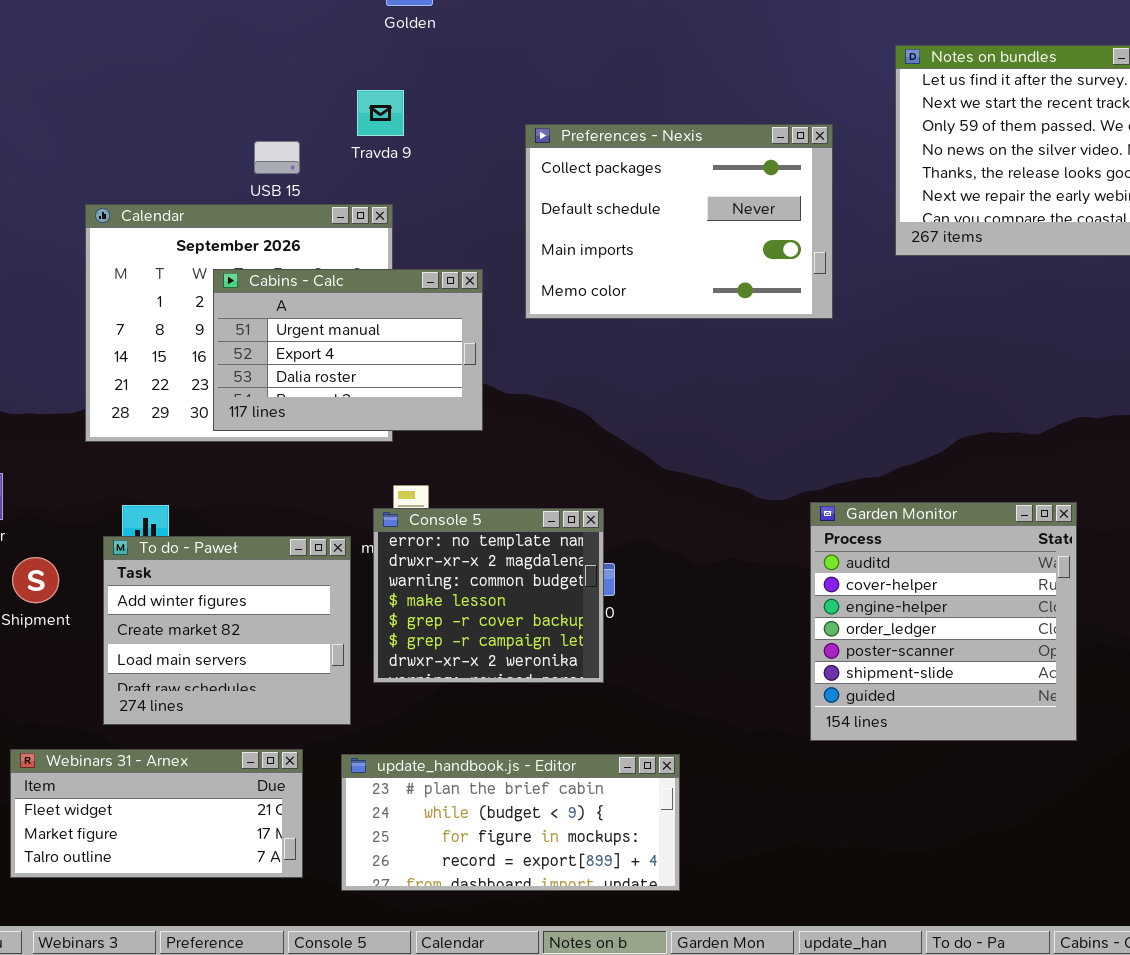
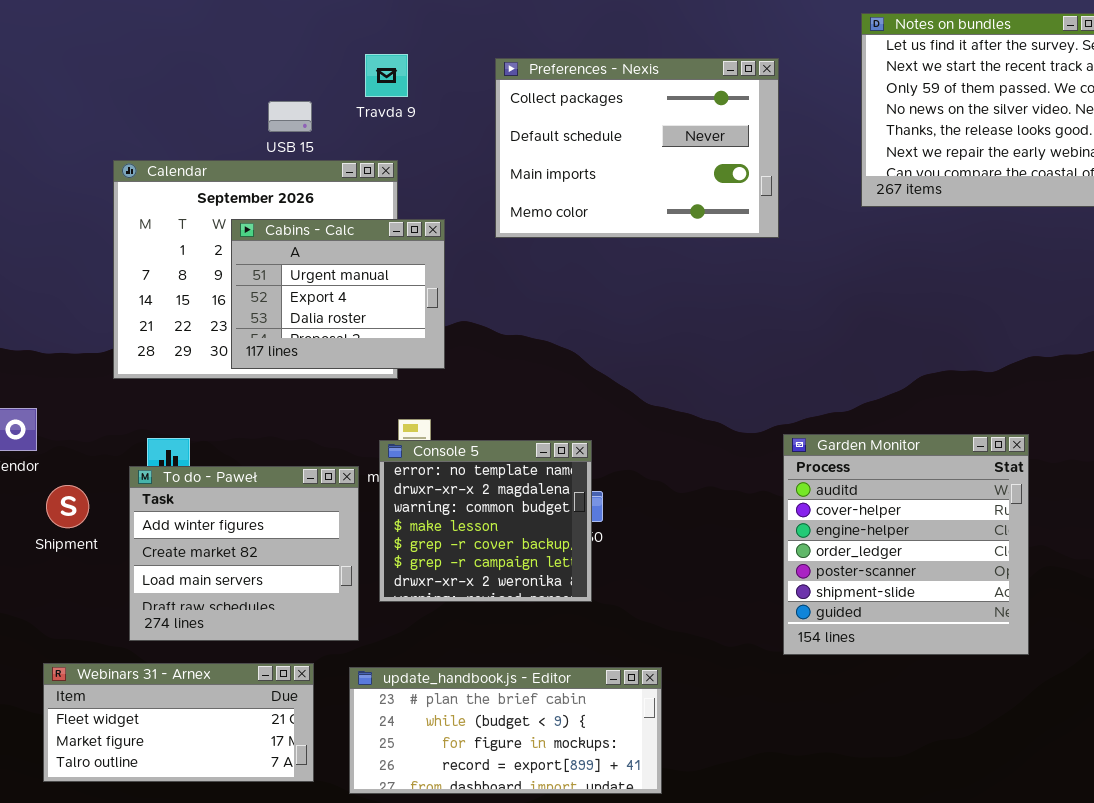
Preferences - Nexis: [525,124,833,319] -> [495,58,779,238], moved
Cabins - Calc: [213,269,483,431] -> [231,219,445,369], resized

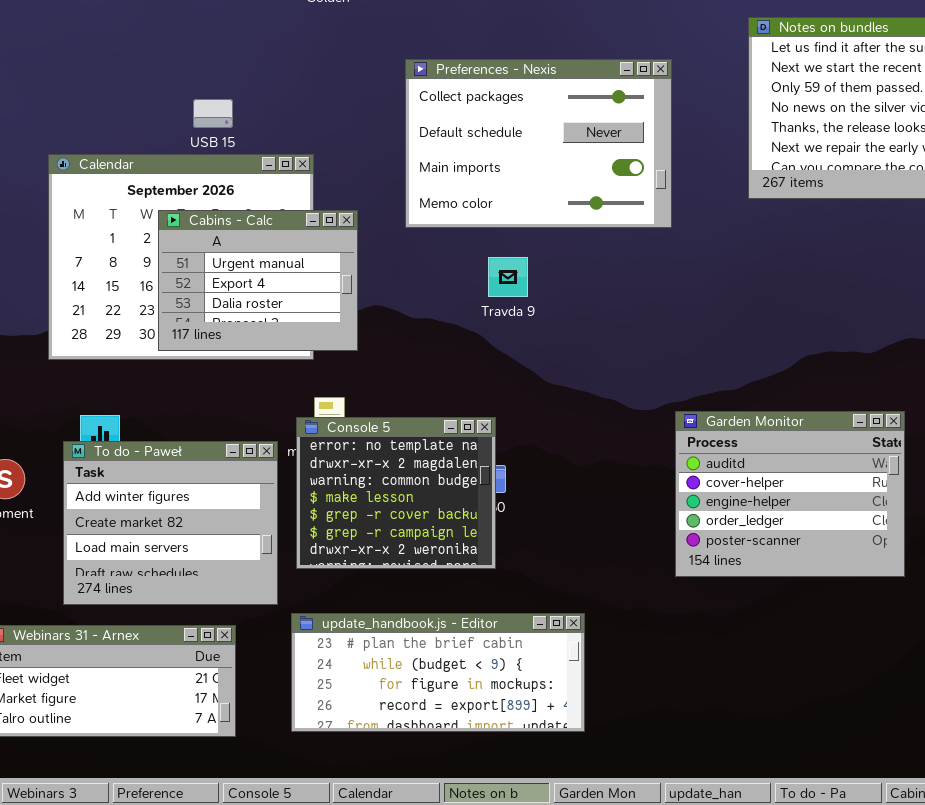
Travda 9: [365,54,408,97] -> [488,257,528,297], moved
Garden Monitor: [783,434,1029,655] -> [675,411,905,577], resized
update_handbook.js - Editor: [349,667,662,794] -> [291,613,585,732], moved

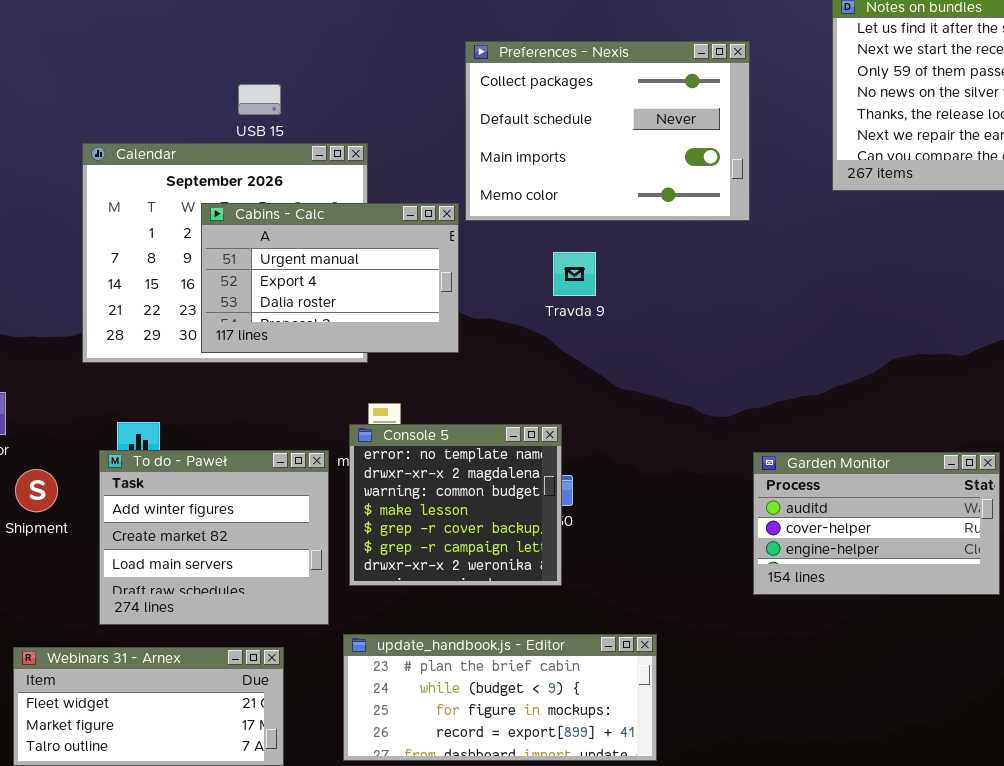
Cabins - Calc: [158,210,358,351] -> [201,203,459,353], resized
Garden Monitor: [675,411,905,577] -> [753,452,1000,595], resized

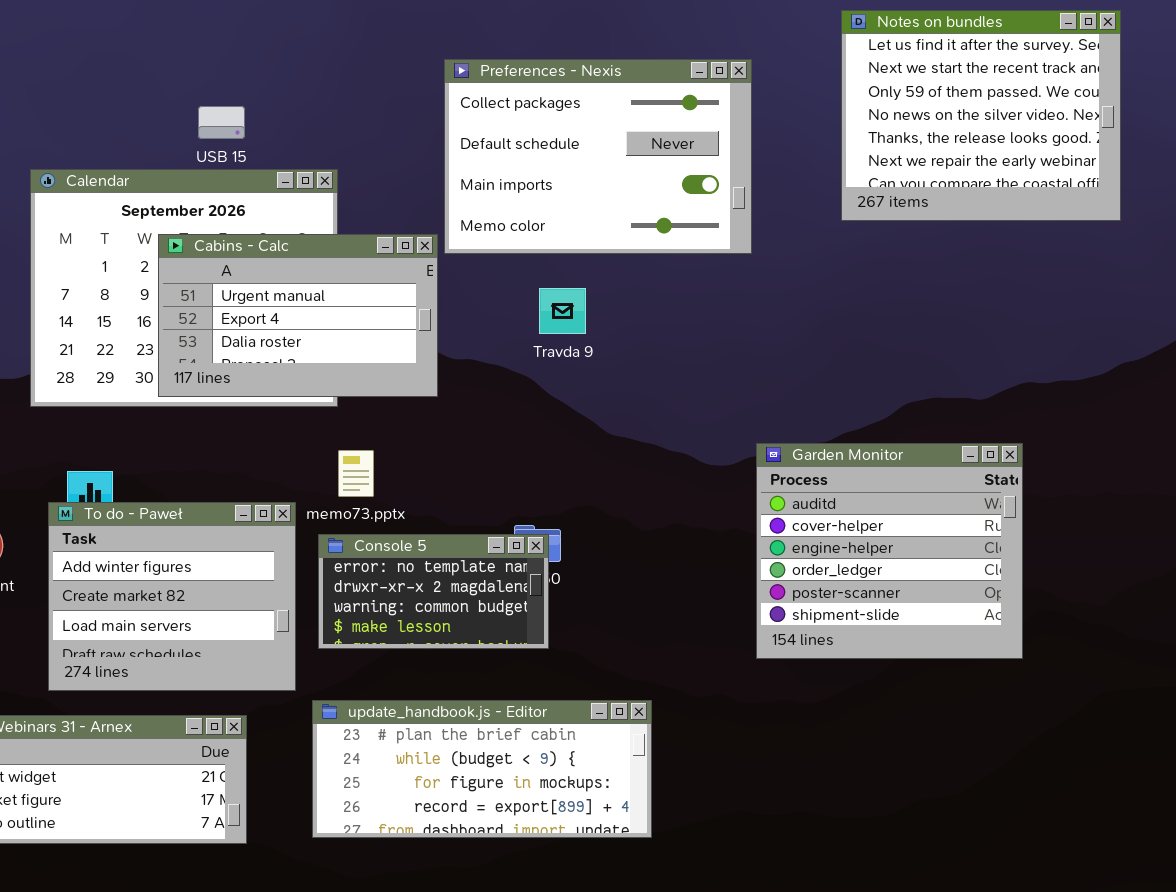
Console 5: [349,424,562,586] -> [318,534,549,649], resized
Garden Monitor: [753,452,1000,595] -> [756,443,1023,659], resized

